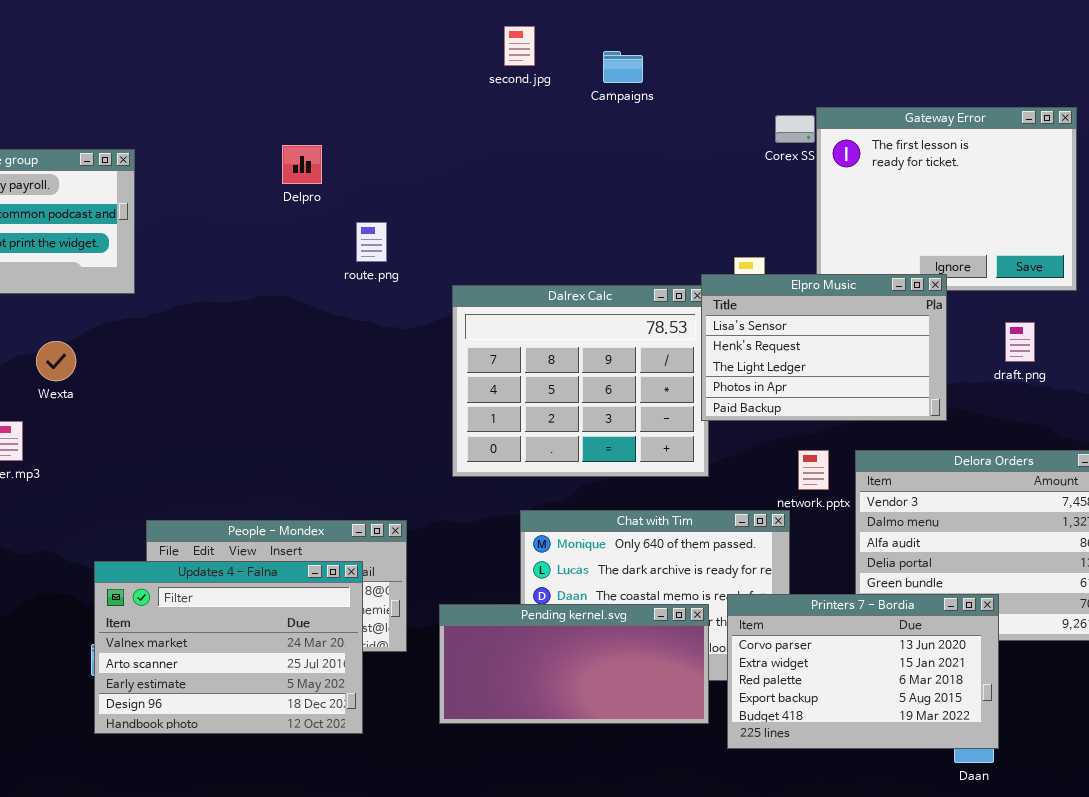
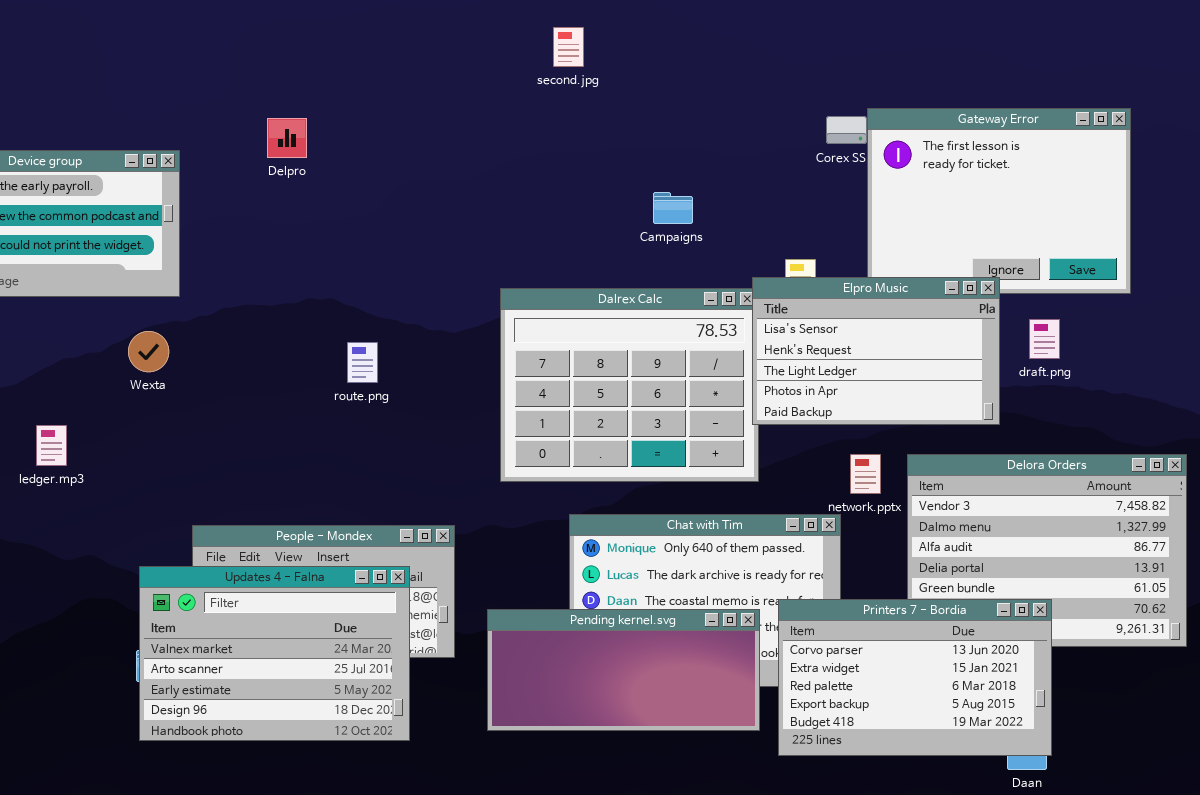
Campaigns: [603,51,643,83] -> [653,192,693,224], moved
Delpro: [282,145,322,184] -> [267,118,307,158], moved
route.png: [356,222,387,262] -> [347,342,378,383], moved
draft.png: [1005,322,1035,362] -> [1029,319,1060,359], moved
Wexta: [36,341,76,381] -> [128,331,169,372], moved

